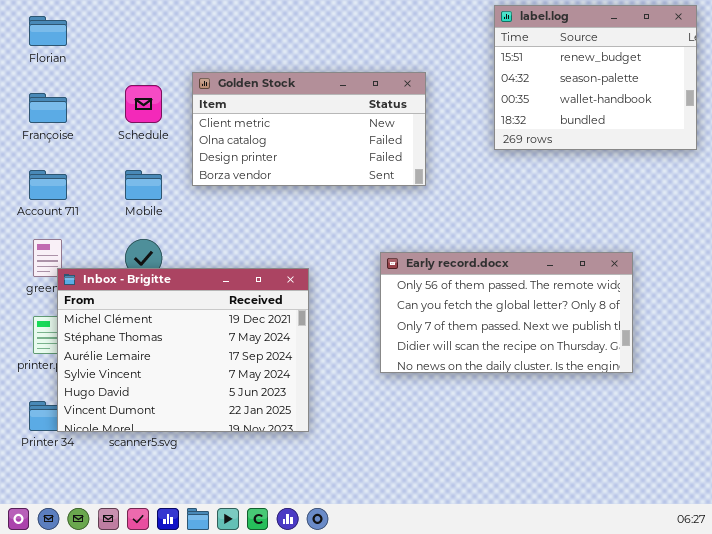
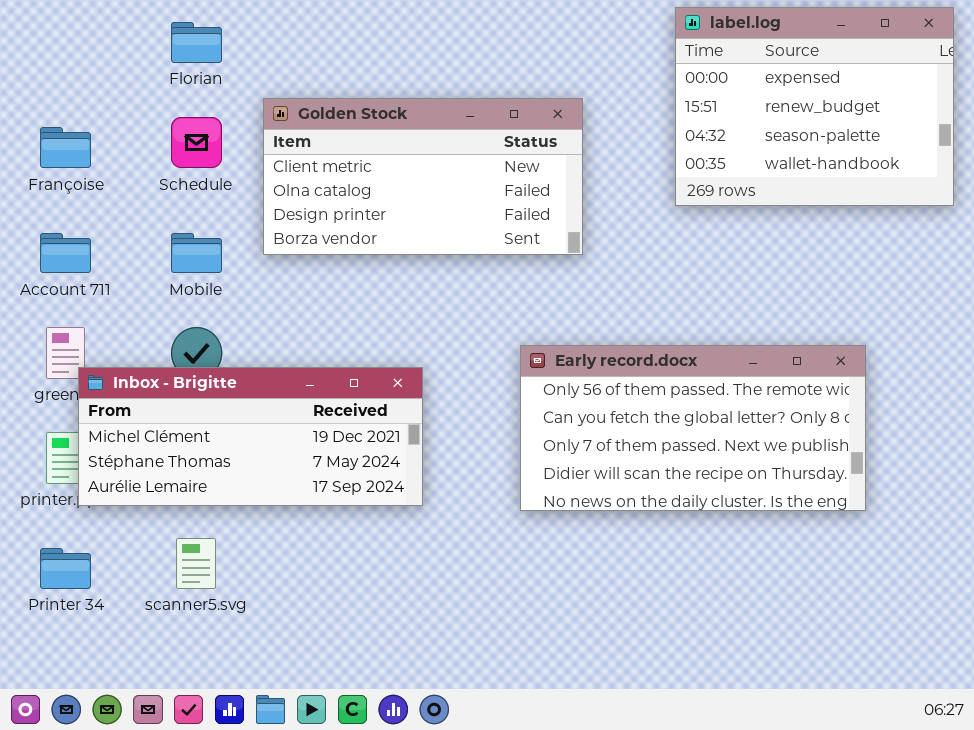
label.log: [494,5,697,150] -> [675,7,954,206], scrolled up 1 row
Florian: [29,16,67,46] -> [171,22,222,63], moved
Inbox - Brigitte: [57,268,309,432] -> [78,367,423,506], resized

